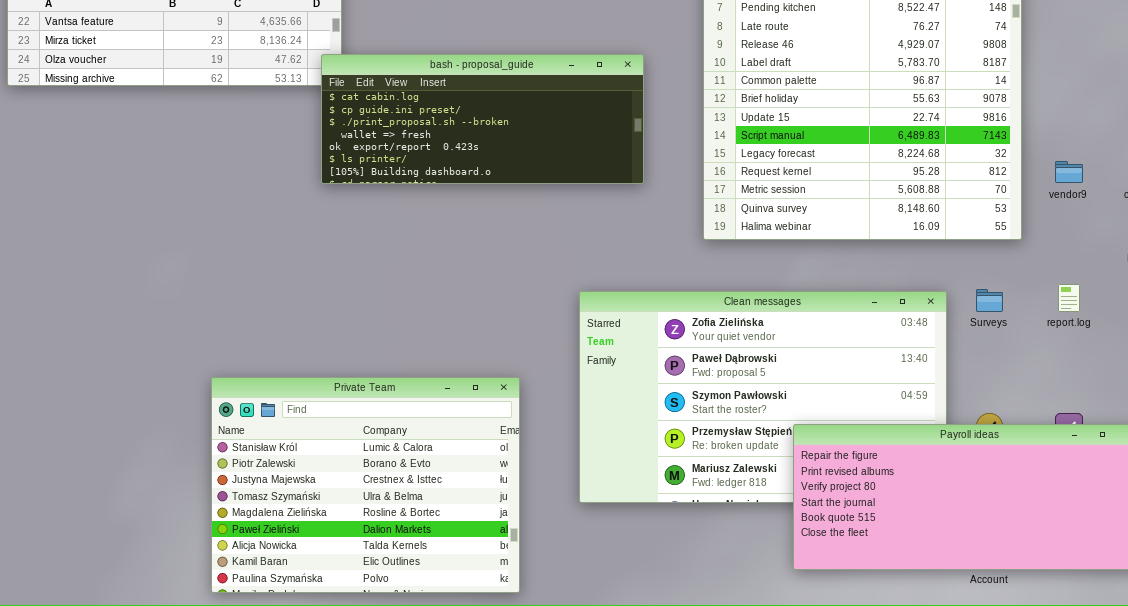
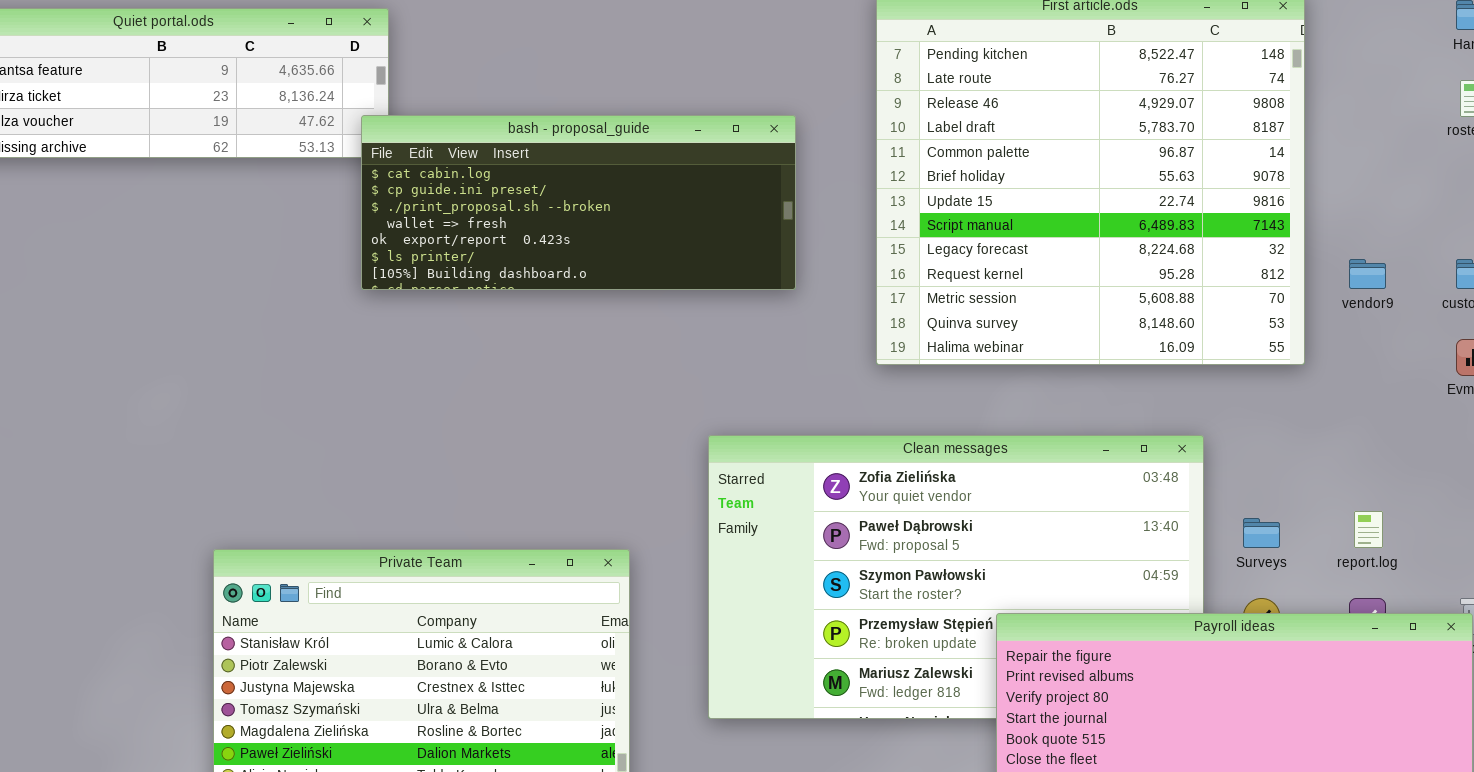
report.log: [1058,284,1080,312] -> [1354,511,1383,548], moved
Surveys: [976,289,1003,312] -> [1243,518,1280,548], moved

